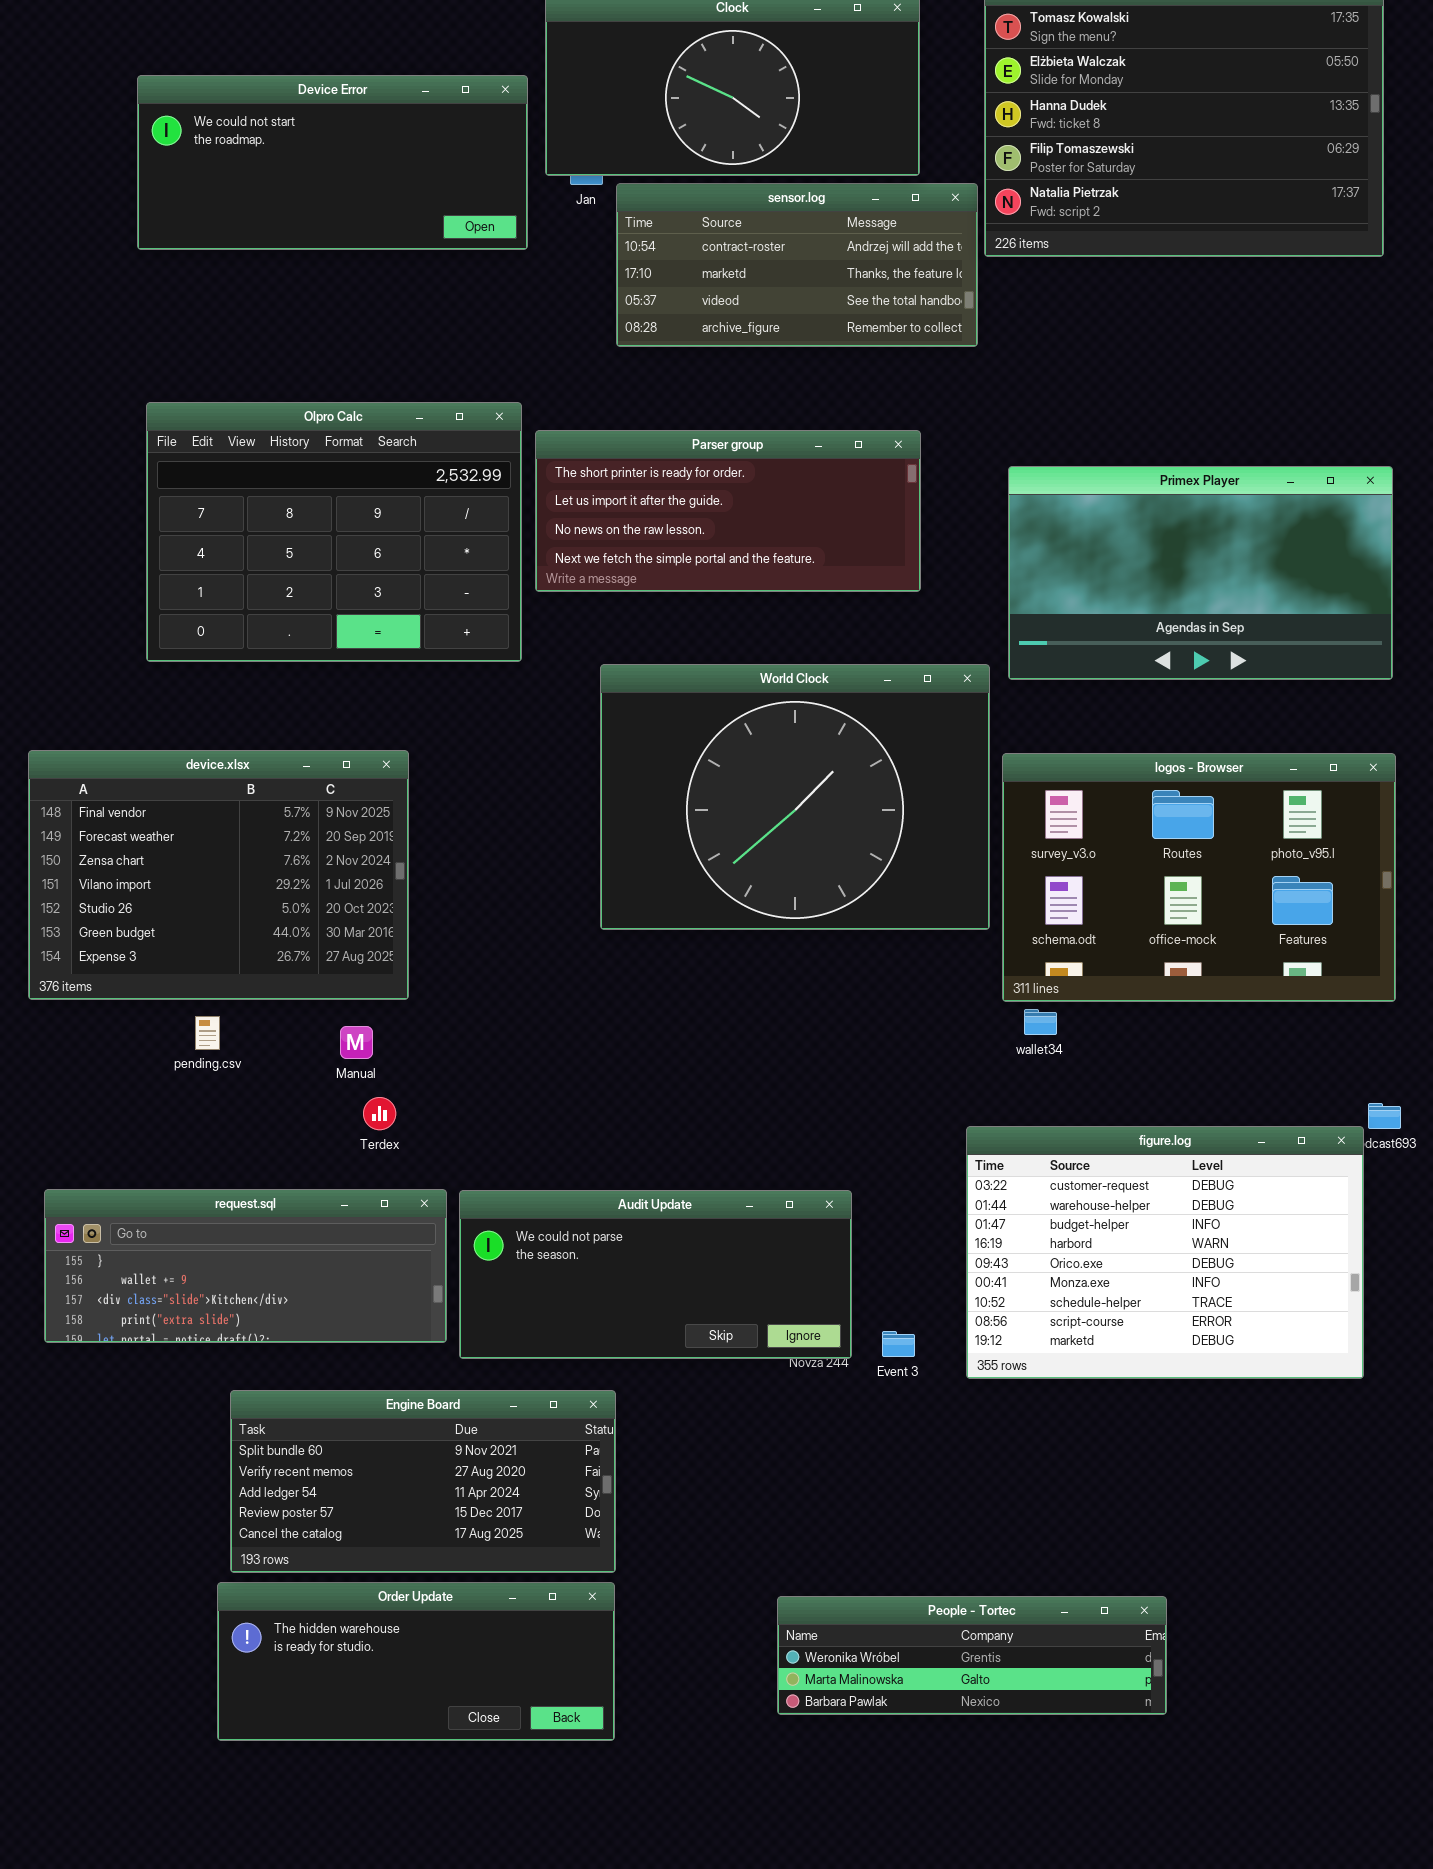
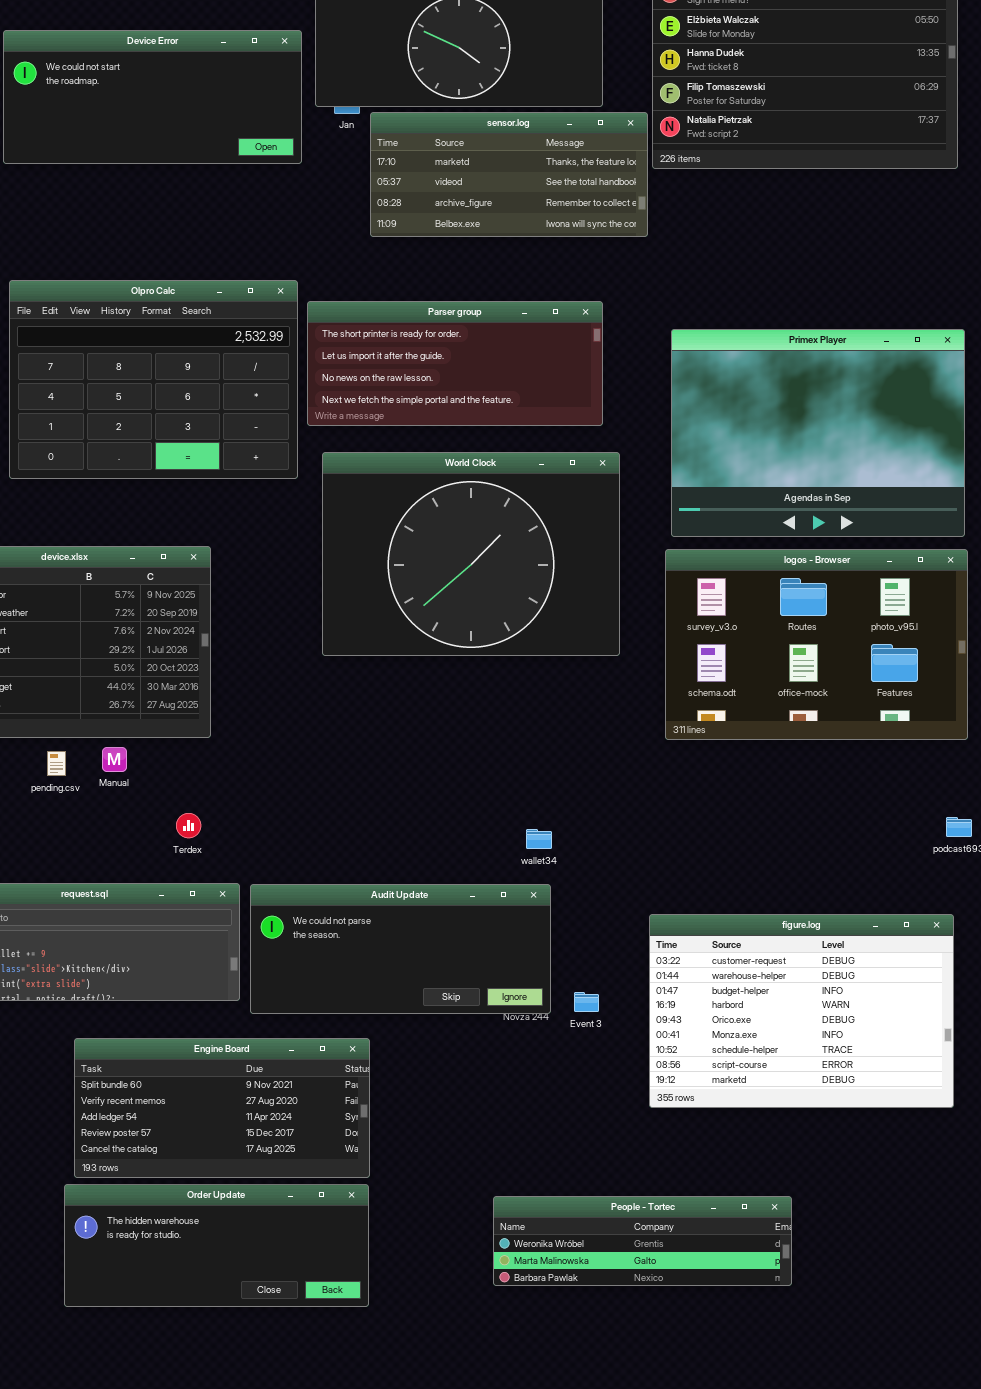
sensor.log: [616,183,978,347] -> [370,112,648,237], scrolled down 1 row
Primex Player: [1008,466,1393,680] -> [671,329,965,537], resized
World Clock: [600,664,990,930] -> [322,452,620,656], moved
wallet34: [1024,1009,1057,1035] -> [526,829,552,849], moved
Manual: [340,1026,373,1059] -> [102,747,127,772], moved
figure.log: [966,1126,1364,1379] -> [649,914,954,1108], moved

